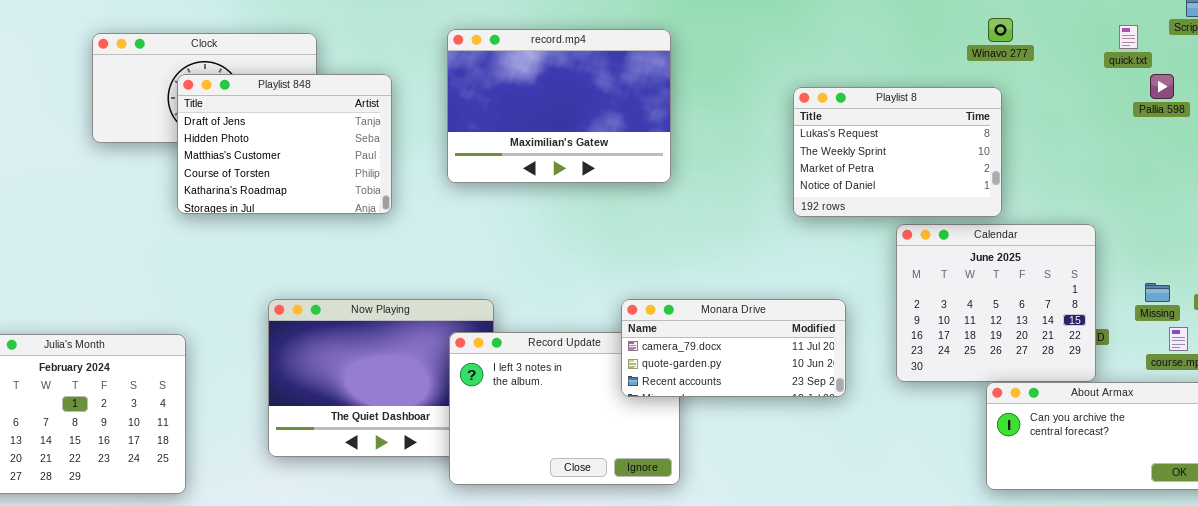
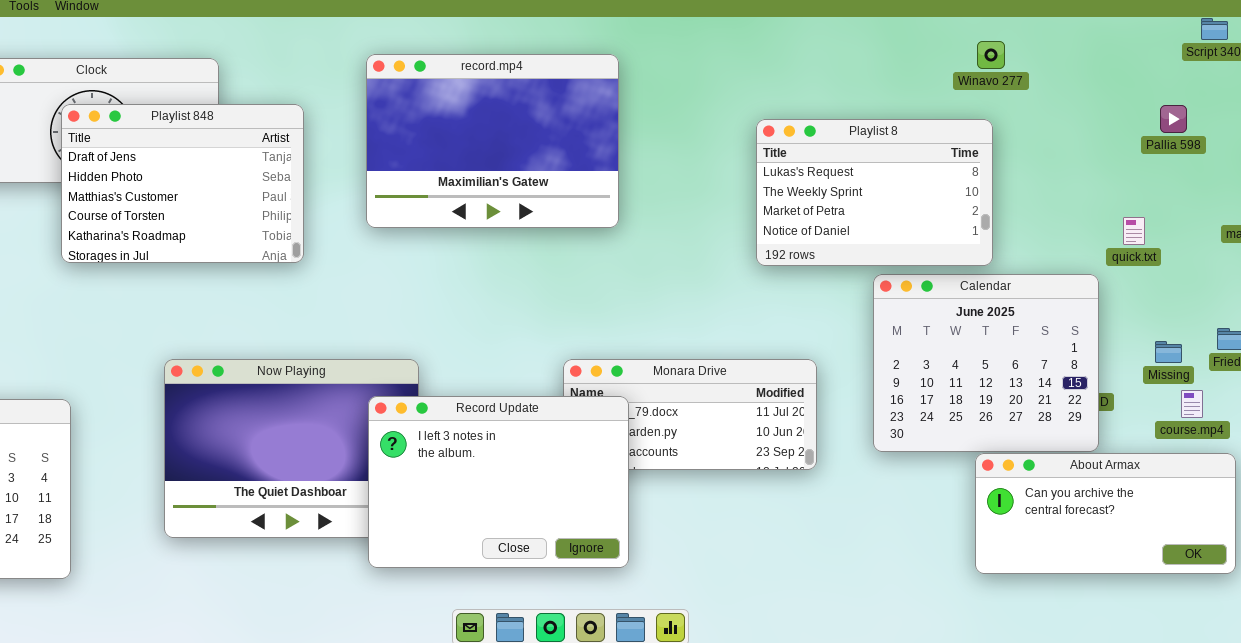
quick.txt: [1119,25,1138,49] -> [1123,217,1145,245], moved
Record Update: [449,332,680,485] -> [368,396,629,568], raised

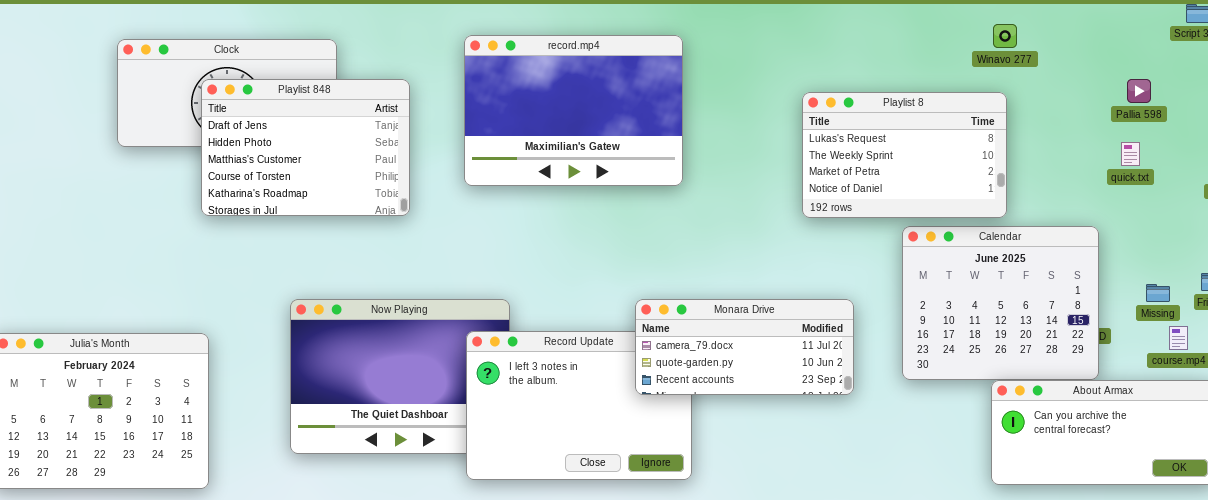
Pallia 598: [1160,105,1187,133] -> [1127,79,1151,103], moved
quick.txt: [1123,217,1145,245] -> [1121,142,1140,166], moved
Monara Drive: [563,359,817,470] -> [635,299,854,395], raised

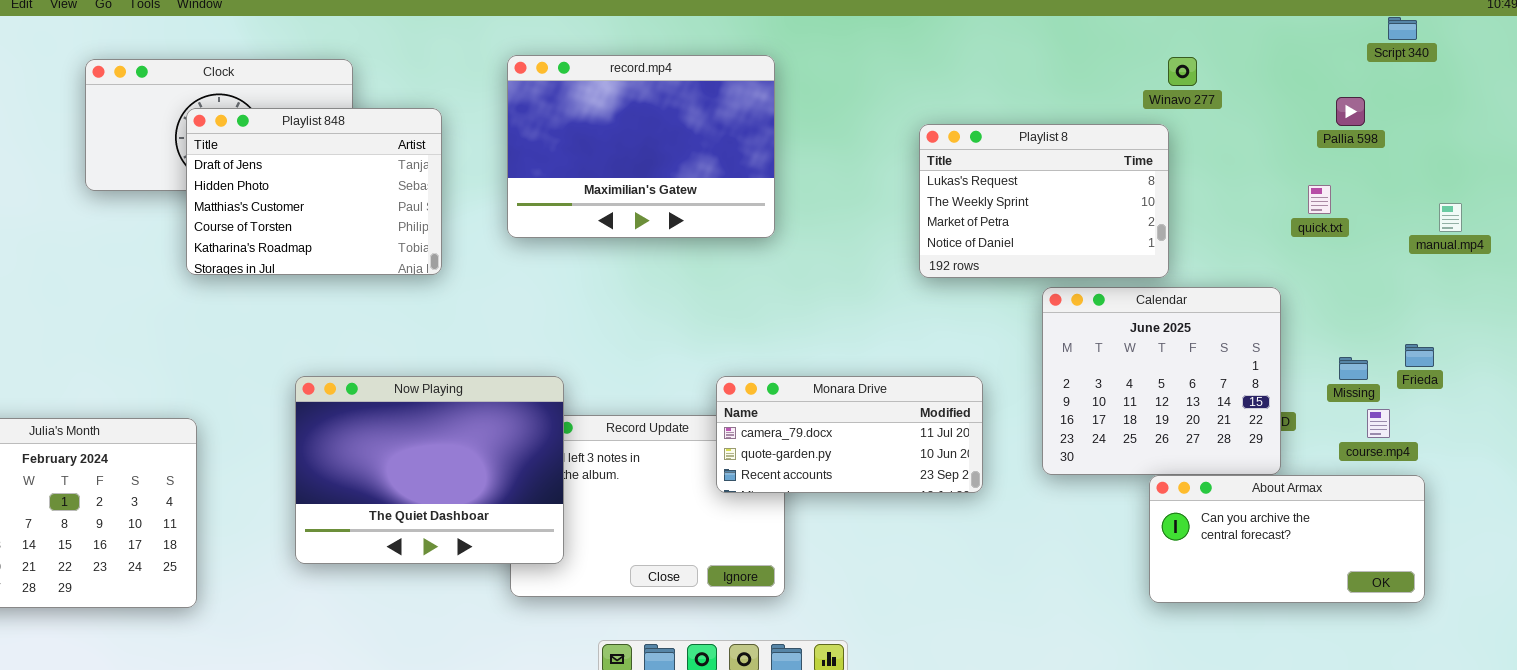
Winavo 277: [993,24,1017,48] -> [1168,57,1197,86], moved
Pallia 598: [1127,79,1151,103] -> [1336,97,1365,126], moved
Now Playing: [290,299,510,454] -> [295,376,564,564], raised

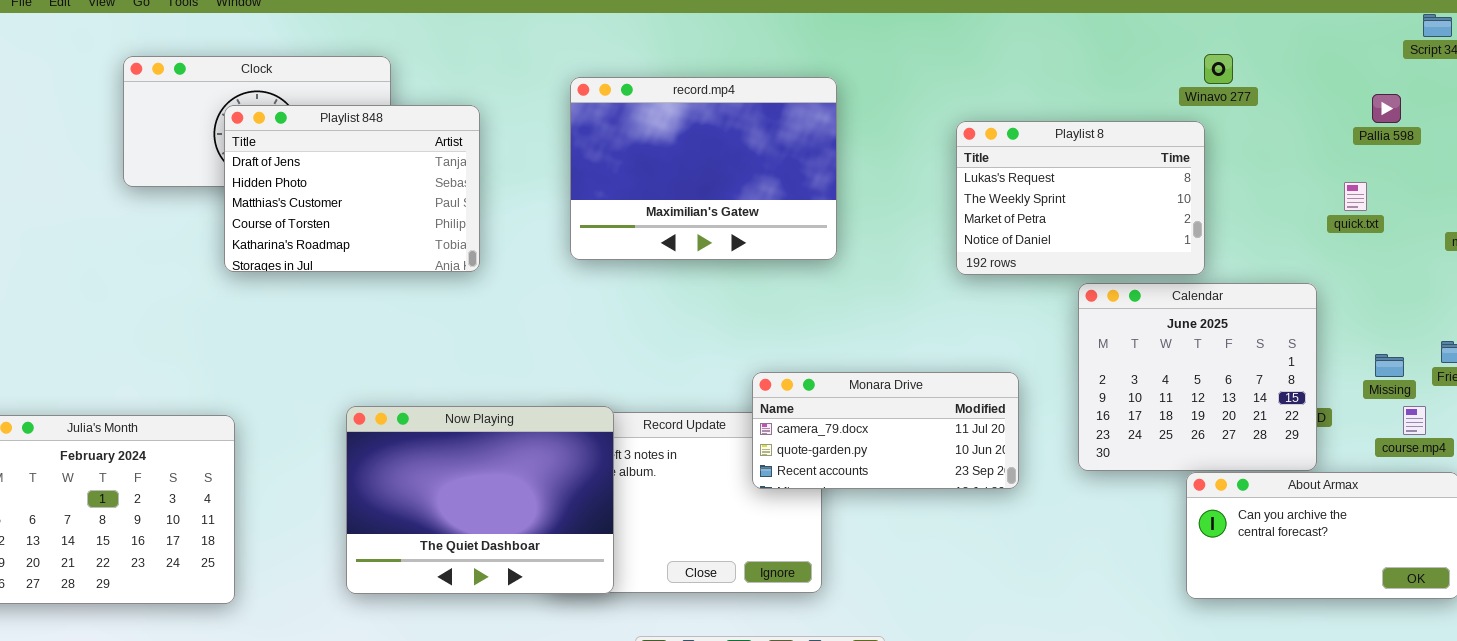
record.mp4: [507,55,775,238] -> [570,77,837,260], moved
Now Playing: [295,376,564,564] -> [346,406,614,594], moved

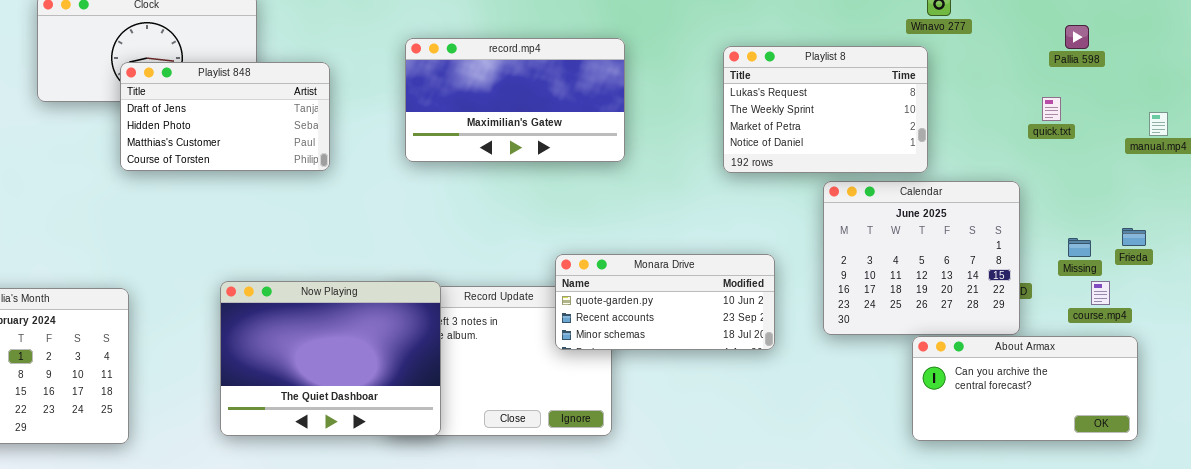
record.mp4: [570,77,837,260] -> [405,38,625,162], resized
Playlist 848: [224,105,480,272] -> [120,62,330,171], resized
Monara Drive: [752,372,1019,489] -> [555,254,775,350], scrolled down 1 row

